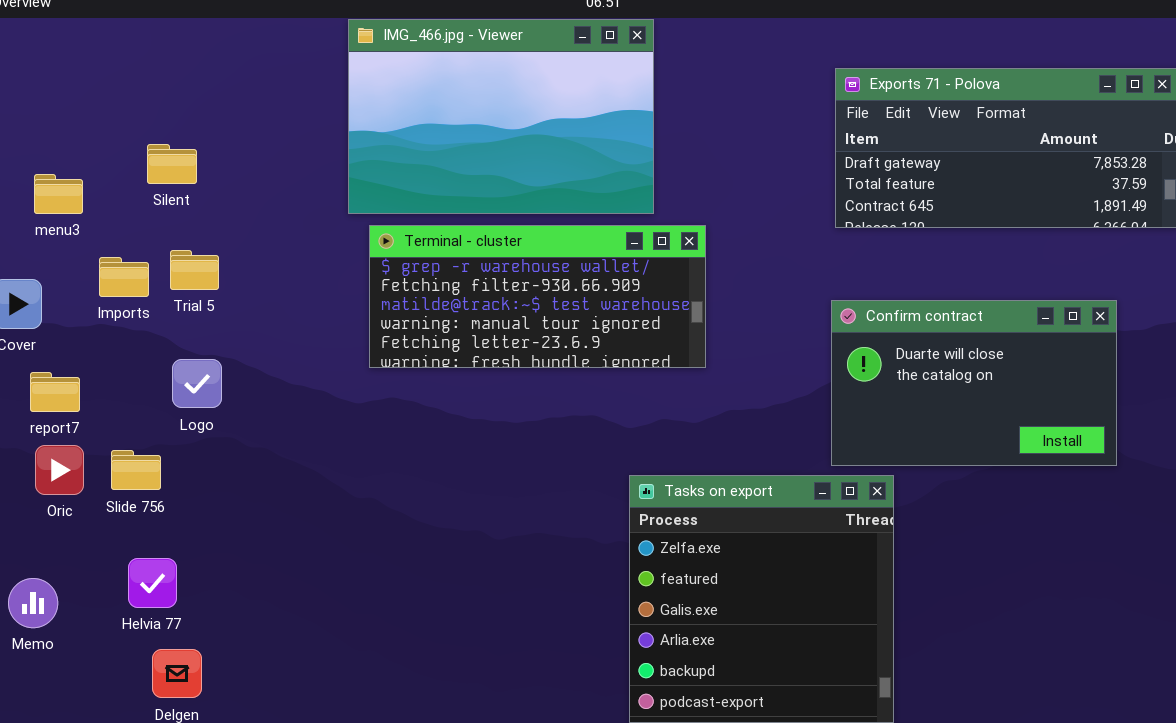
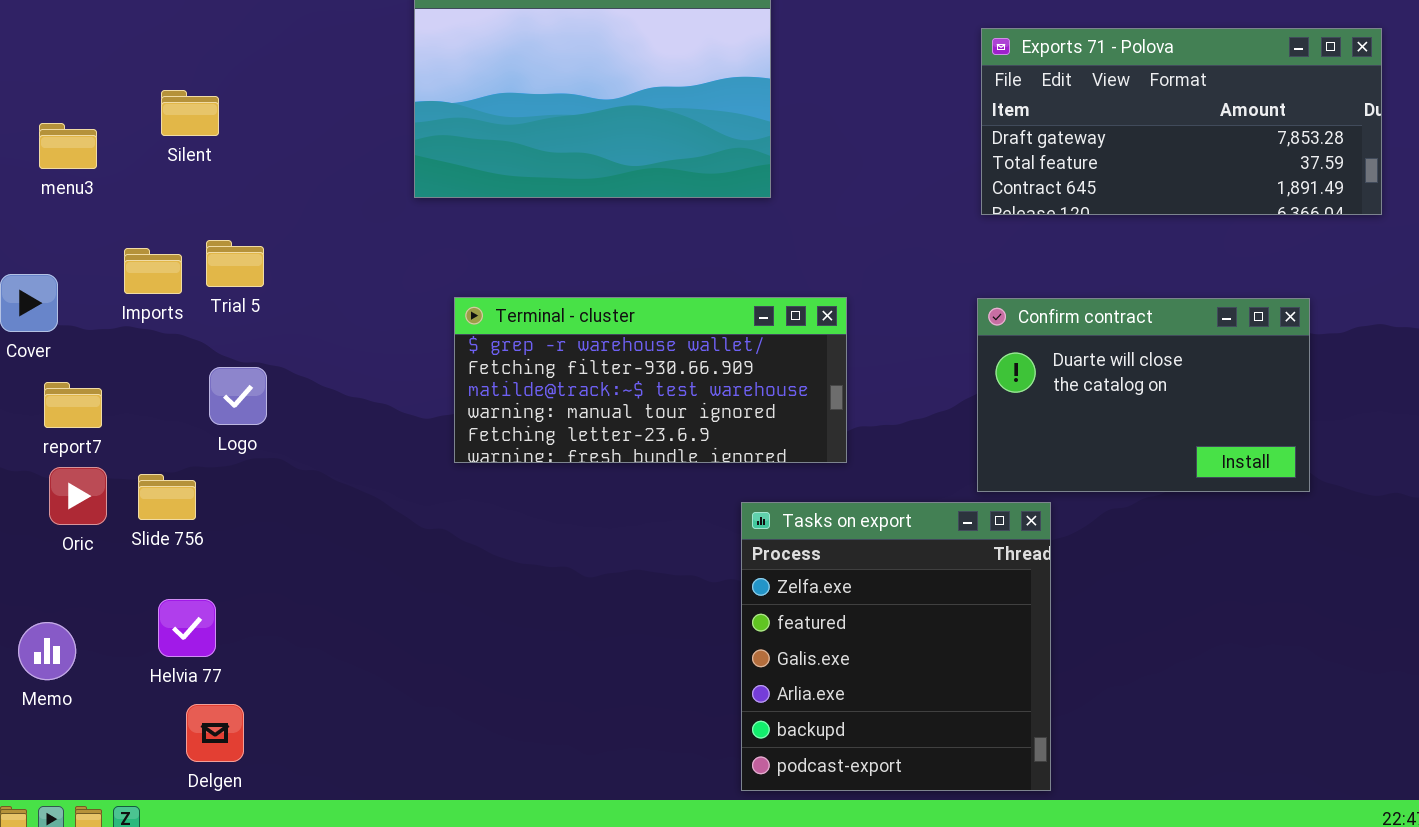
Silent: [147,144,197,184] -> [161,90,219,136], moved
menu3: [34,174,83,214] -> [39,123,97,169], moved
Terminal - cluster: [369,225,706,368] -> [454,297,847,463], moved

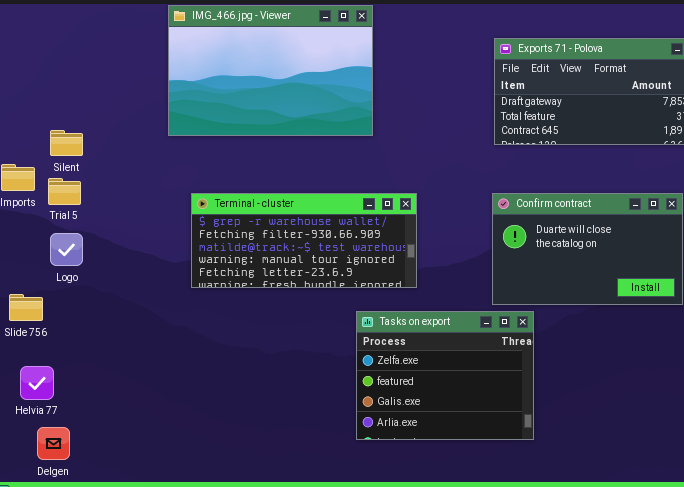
Silent: [161,90,219,136] -> [50,130,83,156], moved
Trial 5: [206,240,264,287] -> [48,178,81,205], moved
Tasks on export: [741,502,1051,791] -> [356,311,534,440], resized

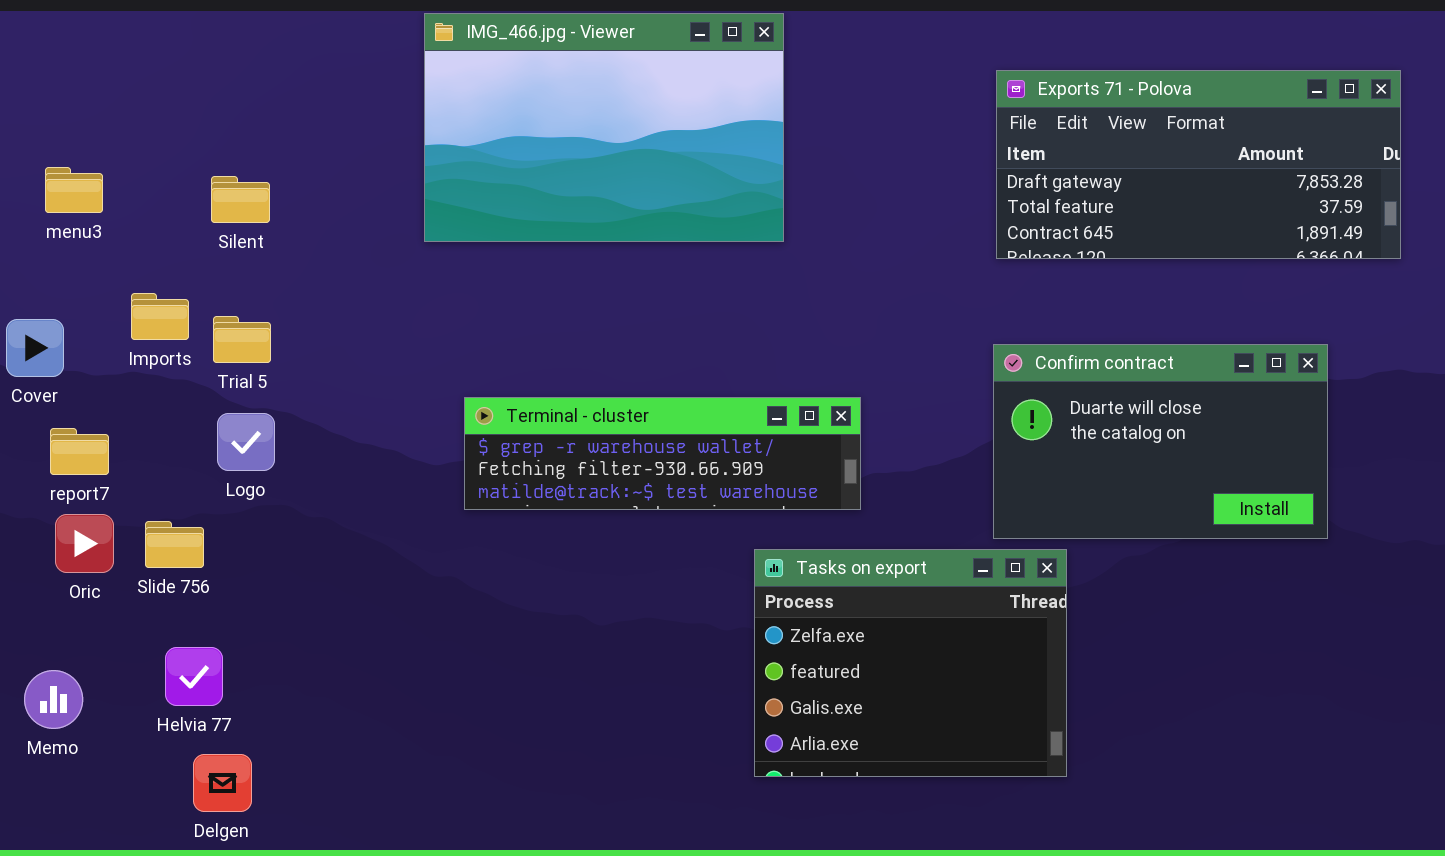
Silent: [50,130,83,156] -> [211,176,270,223], moved
Terminal - cluster: [191,193,417,288] -> [464,397,861,510], resized

